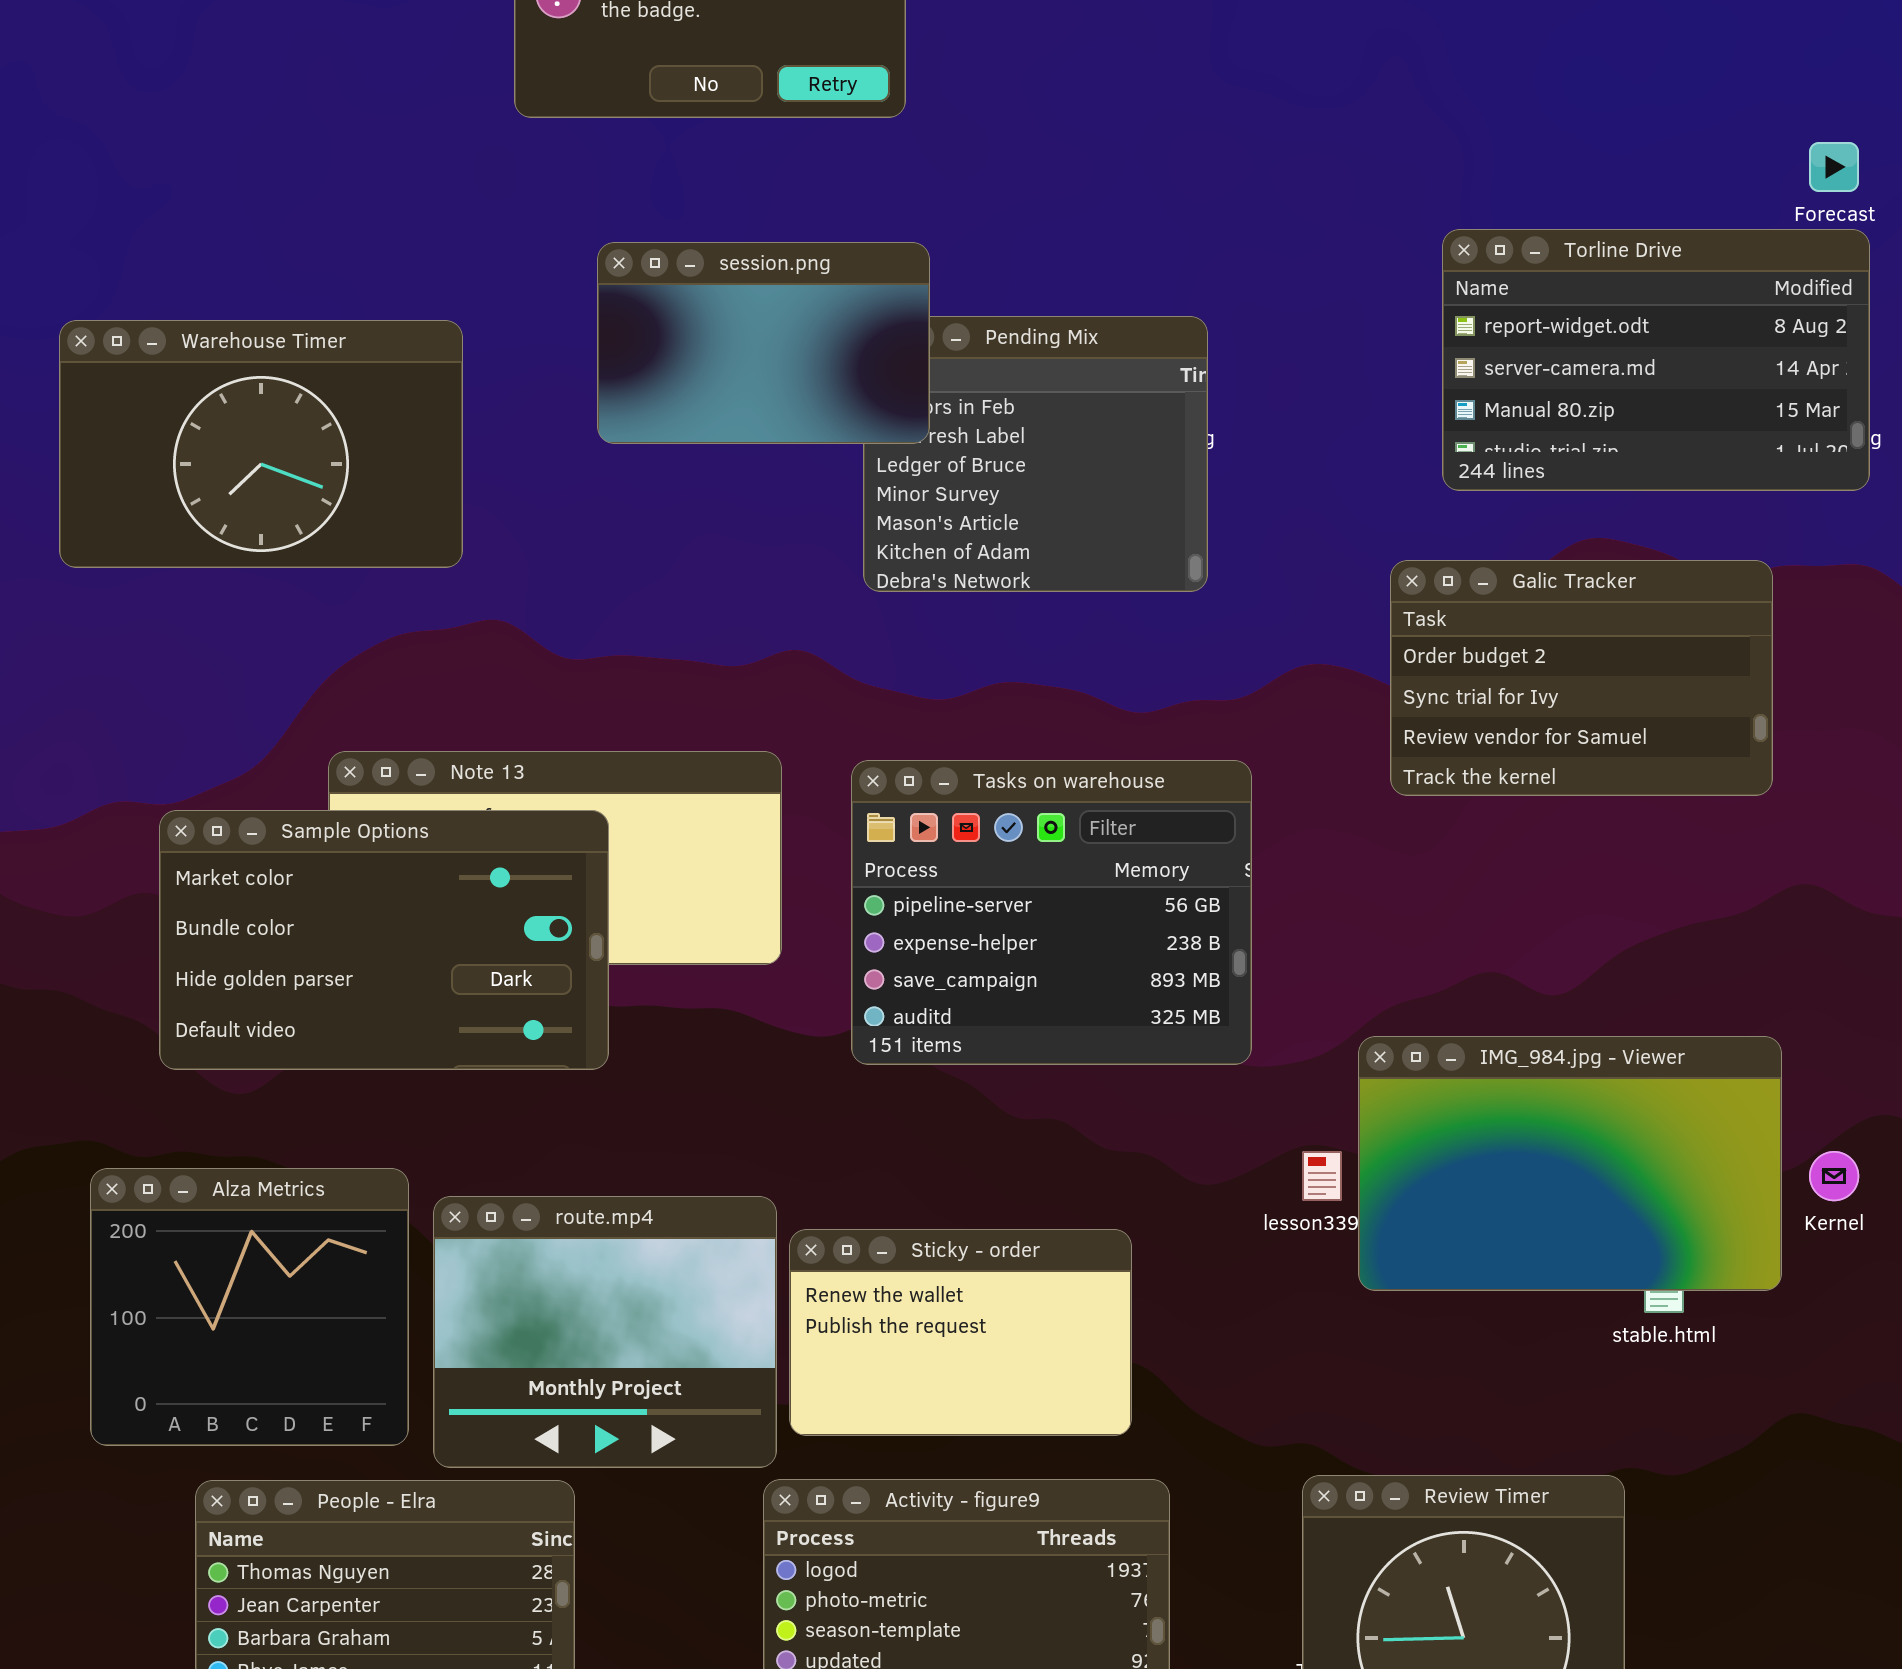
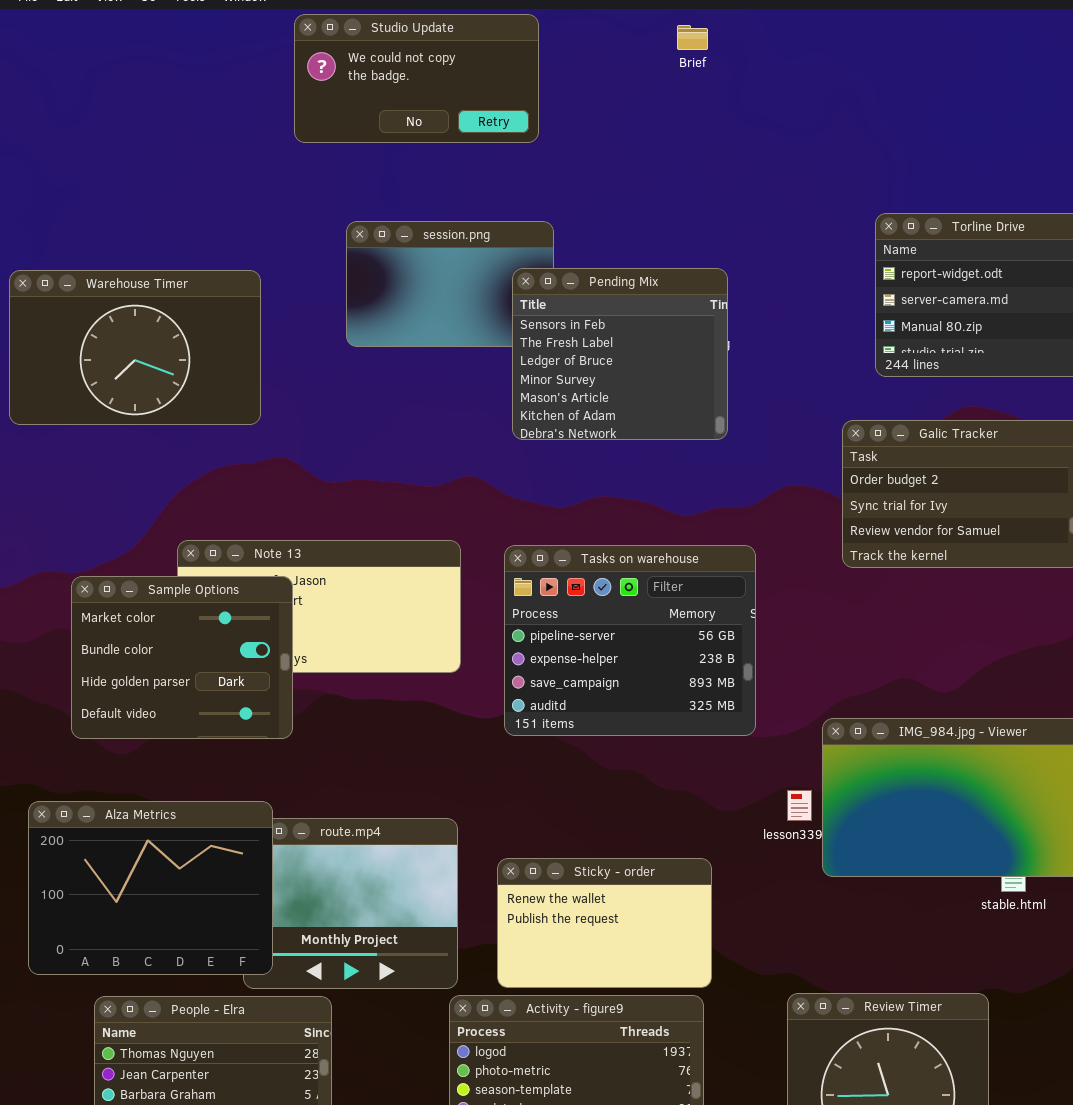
Pending Mix: [863,316,1208,592] -> [512,268,728,440], raised
Sample Options: [159,810,609,1070] -> [71,576,293,739], resized
Alza Metrics: [90,1168,409,1446] -> [28,801,273,975], resized
Sticky - order: [789,1229,1132,1436] -> [497,858,712,988], moved

